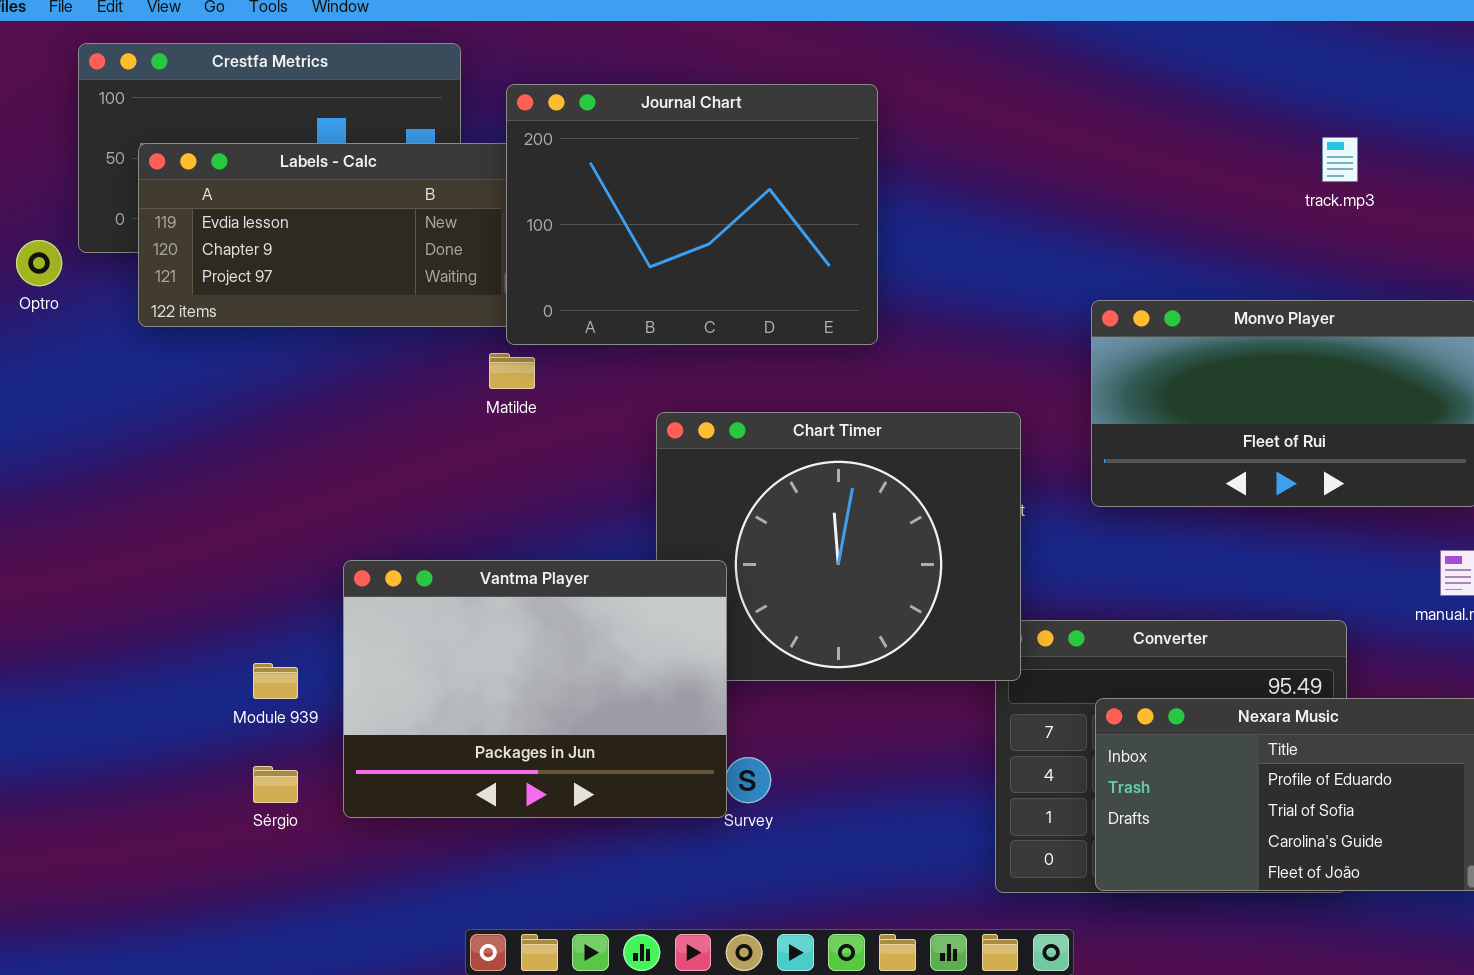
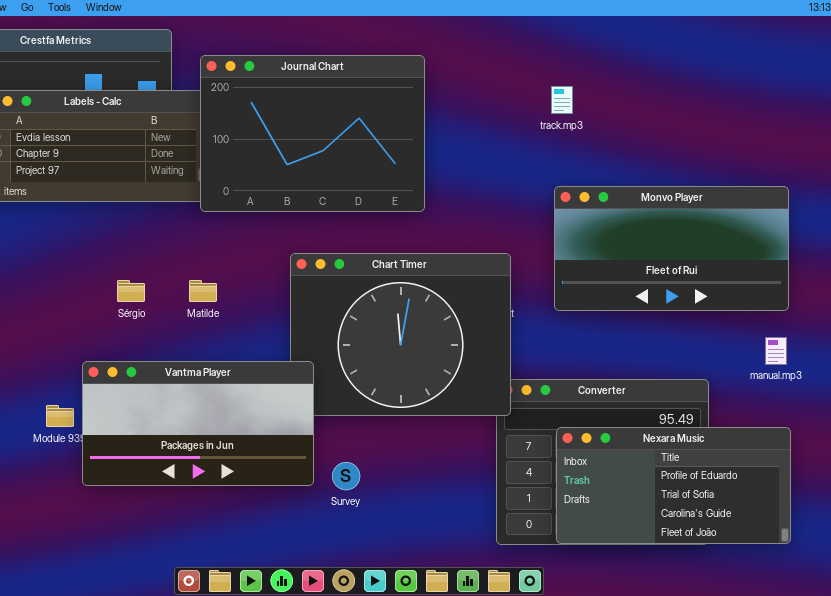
track.mp3: [1322,137,1358,182] -> [551,86,573,114], moved
Matilde: [489,353,535,389] -> [189,280,217,302], moved
Vantma Player: [343,560,727,818] -> [82,361,314,486], moved, resized
Sérgio: [253,766,298,803] -> [117,280,145,302], moved

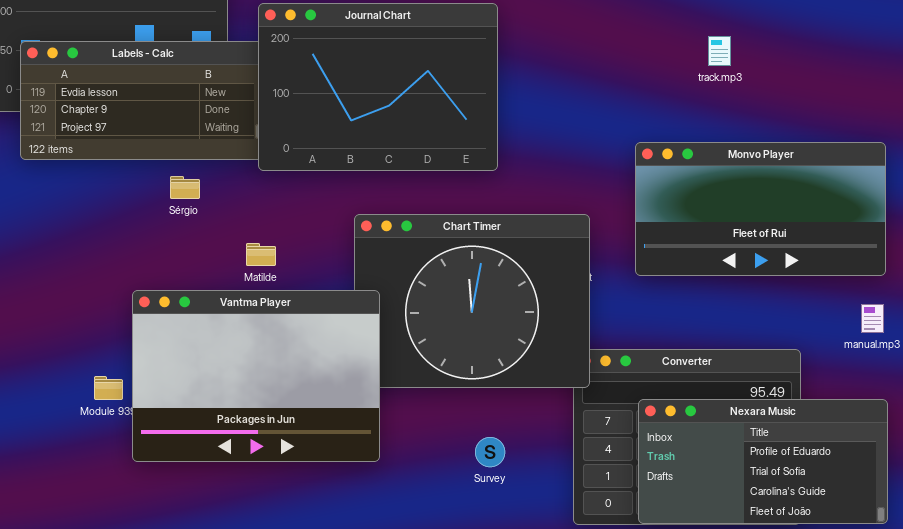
track.mp3: [551,86,573,114] -> [708,36,731,66], moved
Sérgio: [117,280,145,302] -> [170,176,200,199], moved
Vantma Player: [82,361,314,486] -> [132,290,380,462], resized
Survey: [332,462,360,490] -> [475,437,505,467], moved

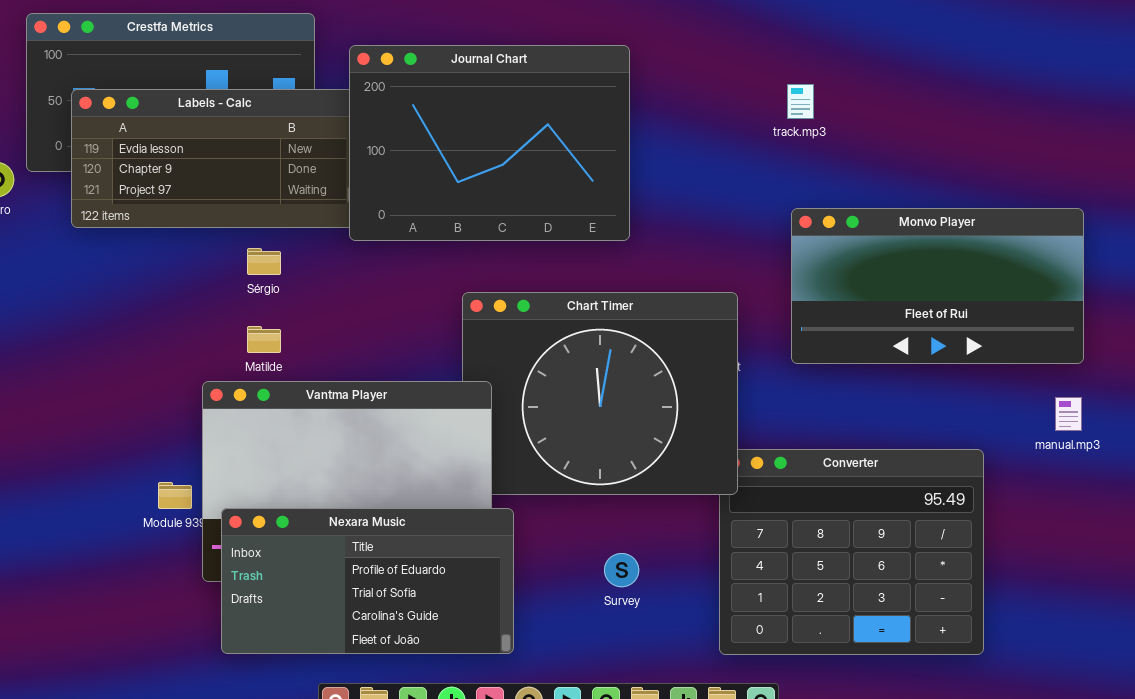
track.mp3: [708,36,731,66] -> [787,84,814,119], moved
Matilde: [246,243,276,266] -> [247,326,281,353], moved
Nexara Music: [638,399,888,524] -> [221,508,514,654], moved

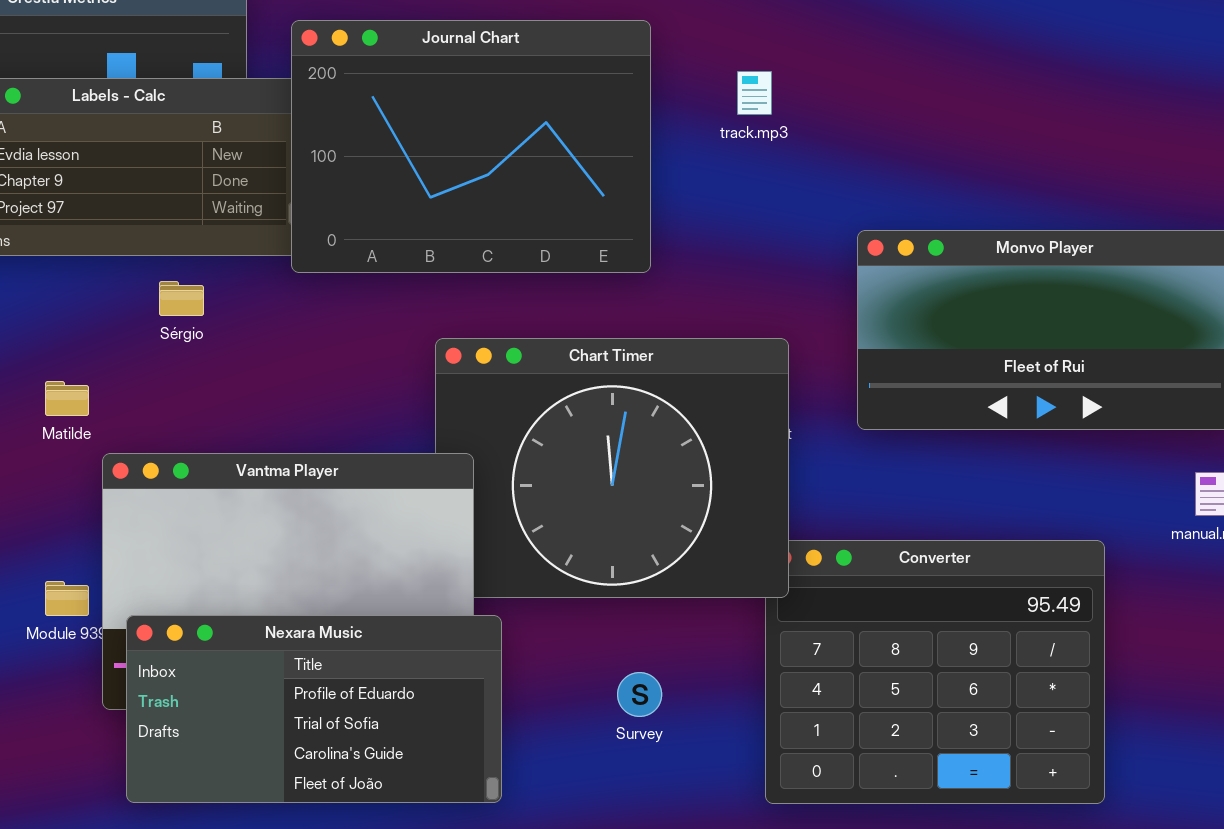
track.mp3: [787,84,814,119] -> [737,71,772,115], moved
Matilde: [247,326,281,353] -> [45,381,89,416], moved

